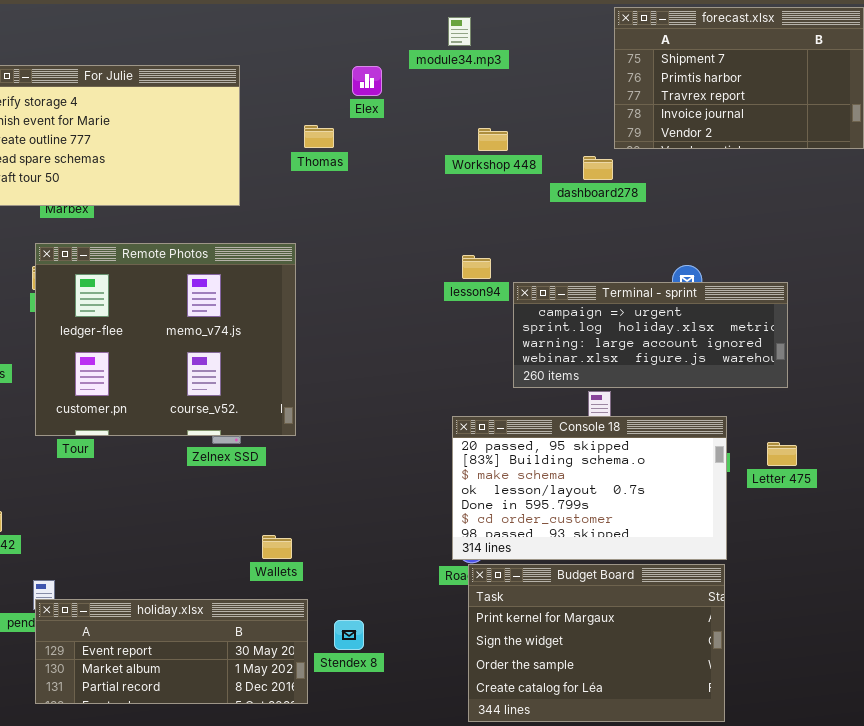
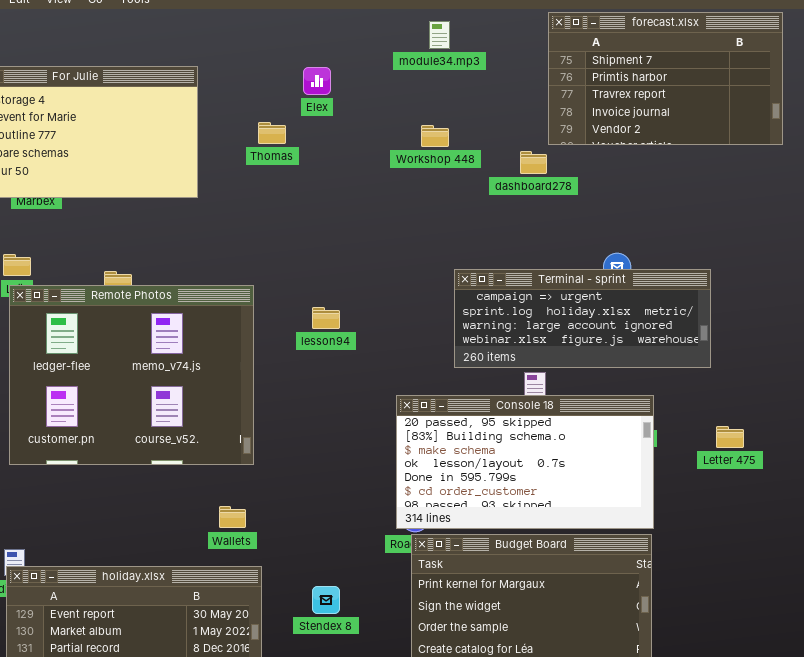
module34.mp3: [448,17,471,46] -> [429,21,450,49], moved
Remote Photos: [35,243,296,436] -> [9,285,254,465], moved
lesson94: [462,255,491,279] -> [312,307,340,329], moved
Letter 475: [767,442,797,466] -> [716,426,744,448], moved
Stendex 8: [334,620,364,650] -> [312,586,340,614], moved

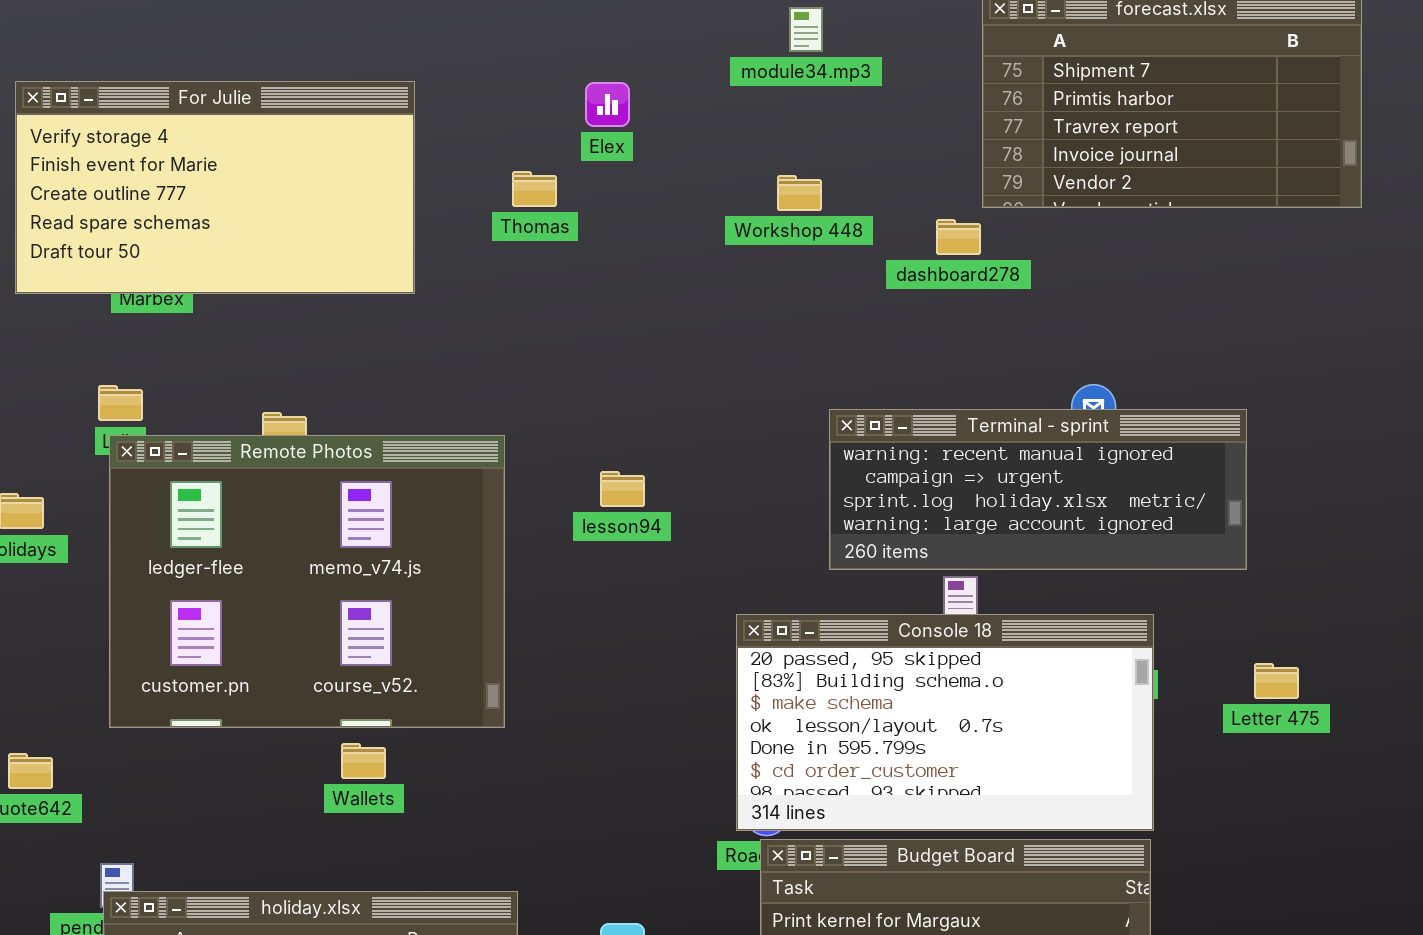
Terminal - sprint: [454,269,711,368] -> [829,409,1247,570], scrolled up 1 row
Wallets: [219,506,246,528] -> [341,743,386,779], moved

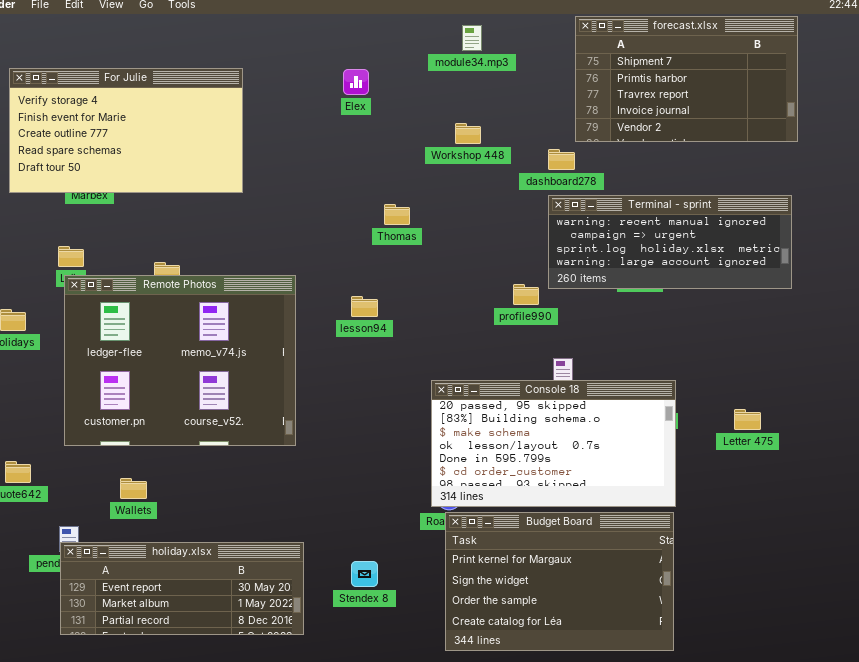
Thomas: [512,171,557,207] -> [384,204,410,225], moved
Terminal - sprint: [829,409,1247,570] -> [548,195,792,289], moved
Wallets: [341,743,386,779] -> [120,478,147,499], moved

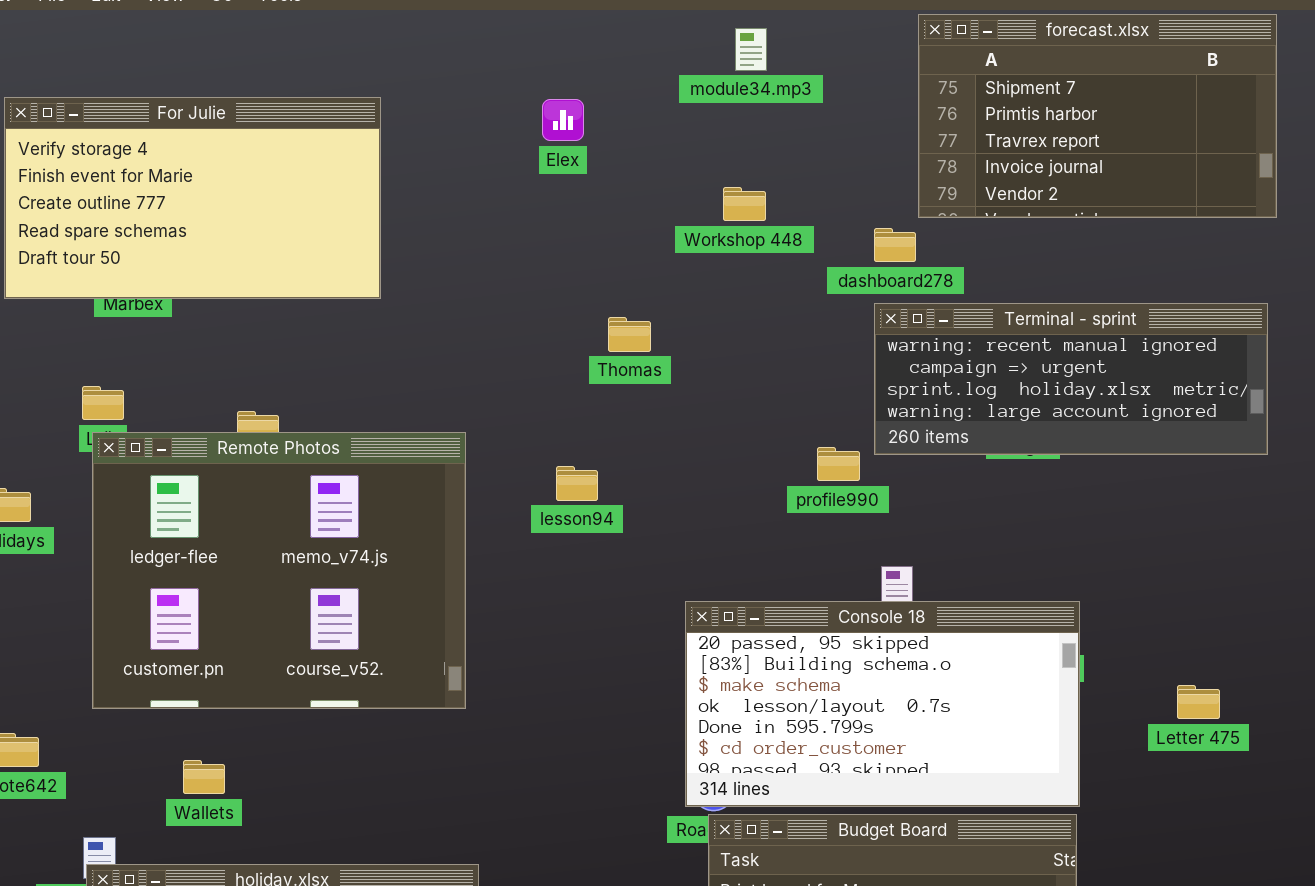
Letter 475: [734,409,761,430] -> [1177,685,1220,719], moved

